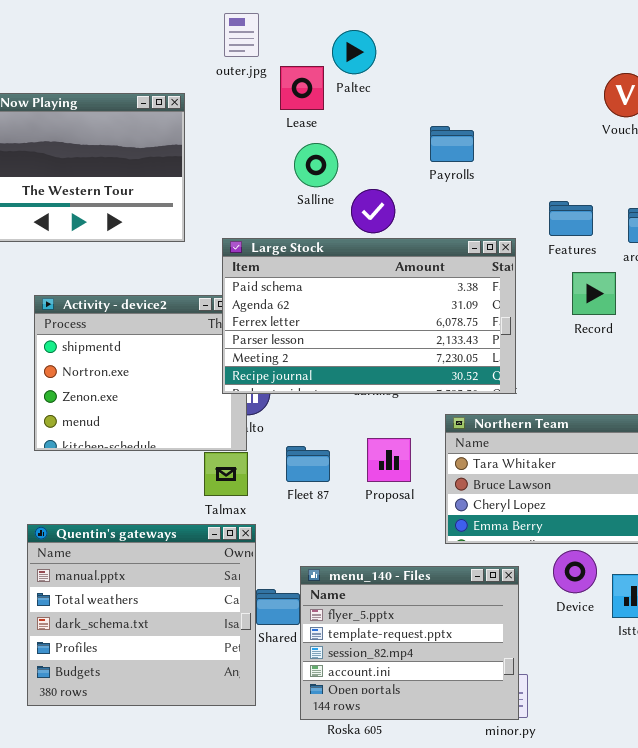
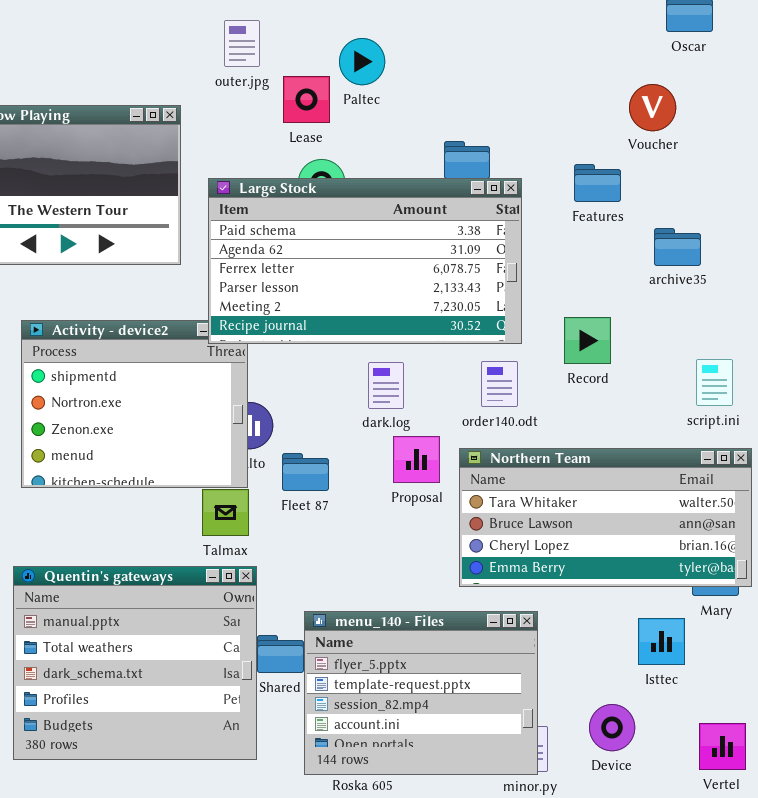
Features: [549,201,593,236] -> [574,164,621,202], moved
Large Stock: [222,238,516,394] -> [208,178,522,344], moved
Record: [572,272,616,315] -> [564,317,611,364], moved
Proposal: [367,438,411,482] -> [393,436,440,483], moved
Fleet 87: [286,446,330,482] -> [282,453,329,491], moved
Device: [553,550,597,593] -> [589,704,635,751], moved

